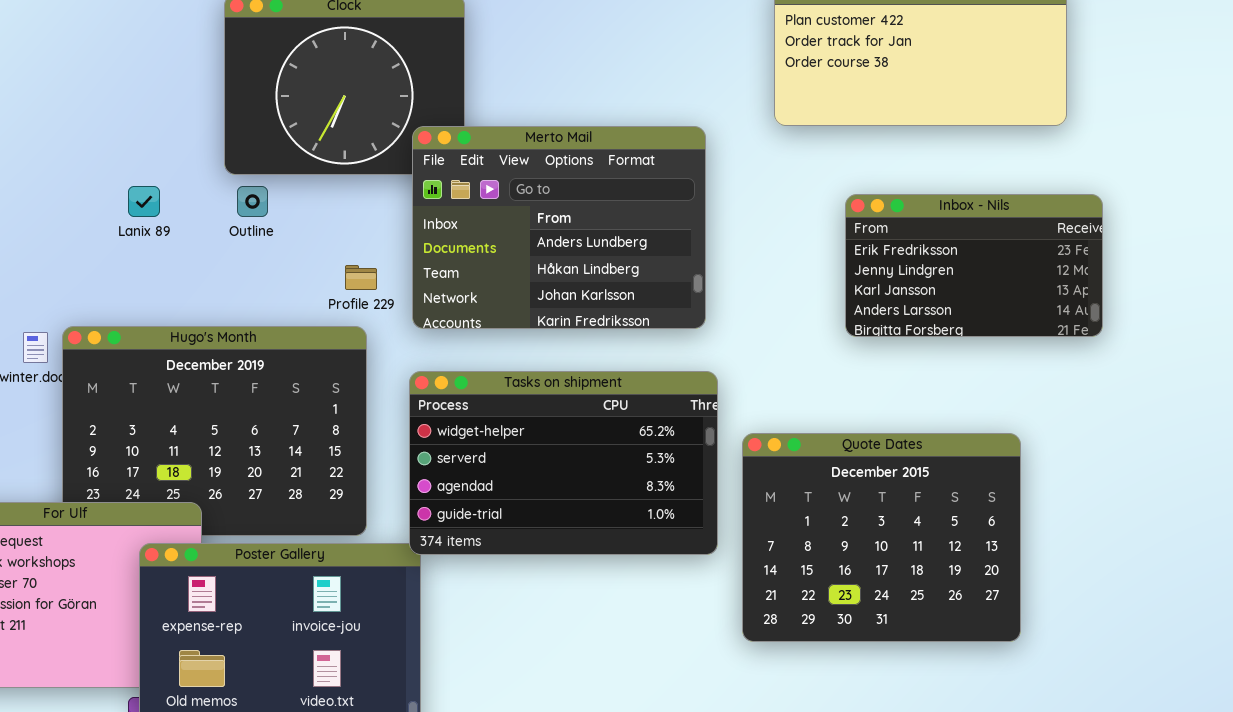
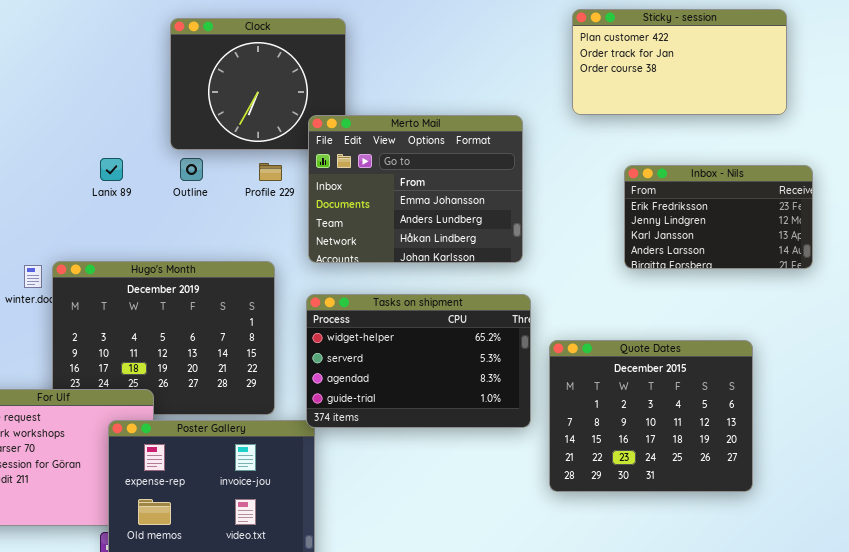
Merto Mail: [412,126,706,329] -> [308,115,523,263], scrolled up 1 row
Profile 229: [345,265,377,290] -> [259,163,282,181], moved

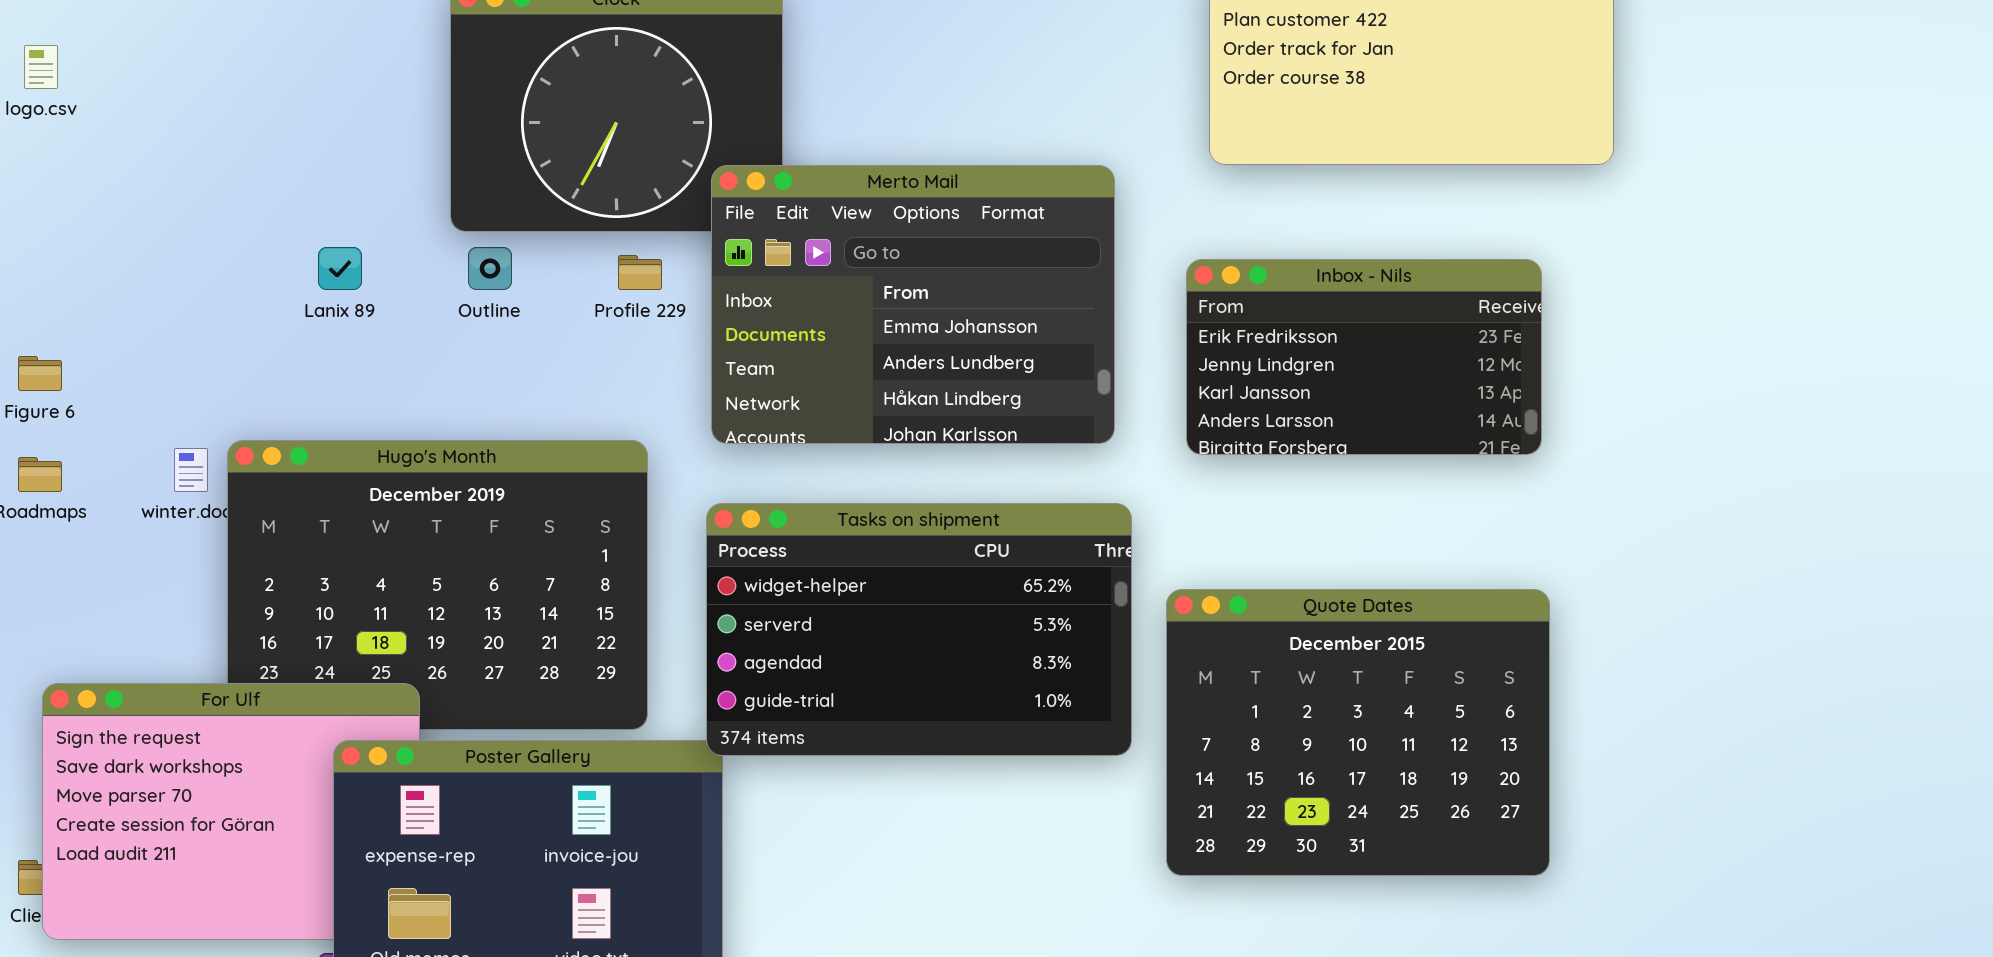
Inbox - Nils: [624,165,813,269] -> [1186,259,1542,455], moved

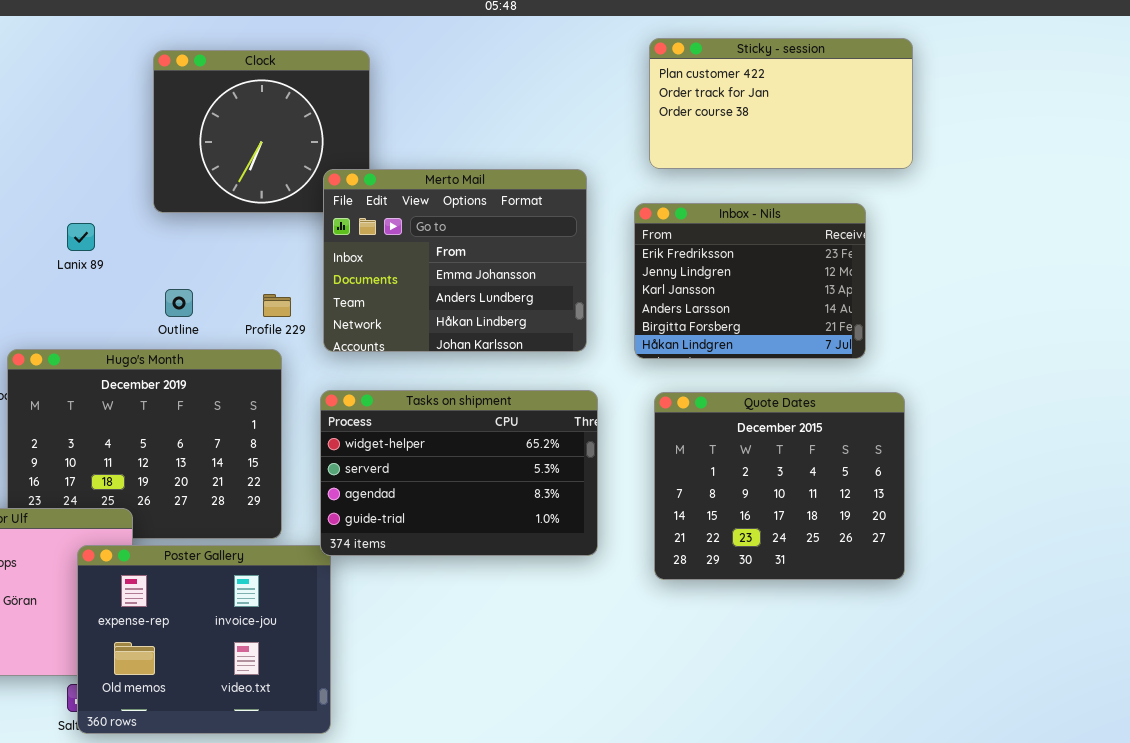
Outline: [468,247,512,290] -> [165,289,193,317], moved
Profile 229: [618,255,662,290] -> [263,294,291,317], moved
Inbox - Nils: [1186,259,1542,455] -> [634,203,866,359], resized
Quote Dates: [1166,589,1550,876] -> [654,392,905,580], moved

